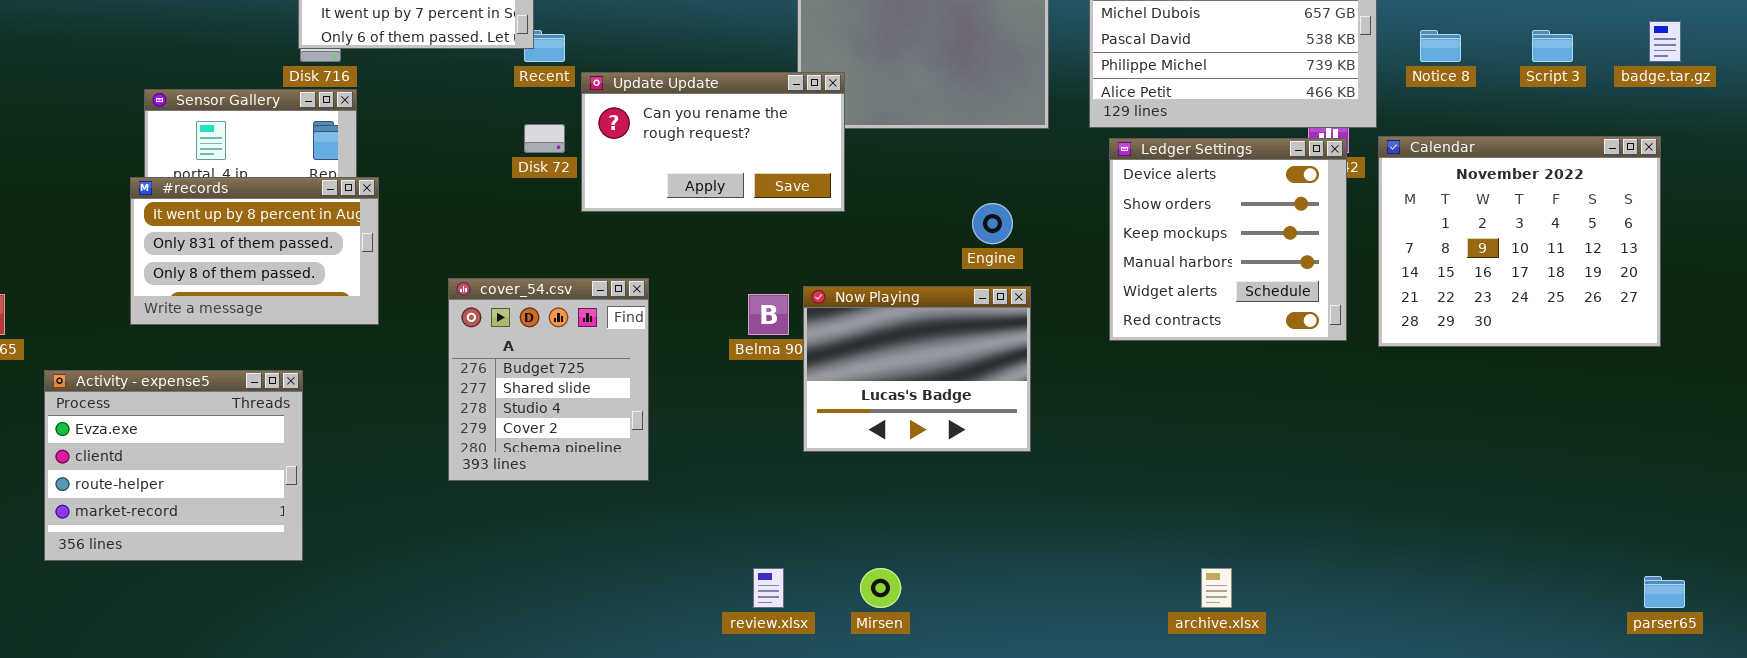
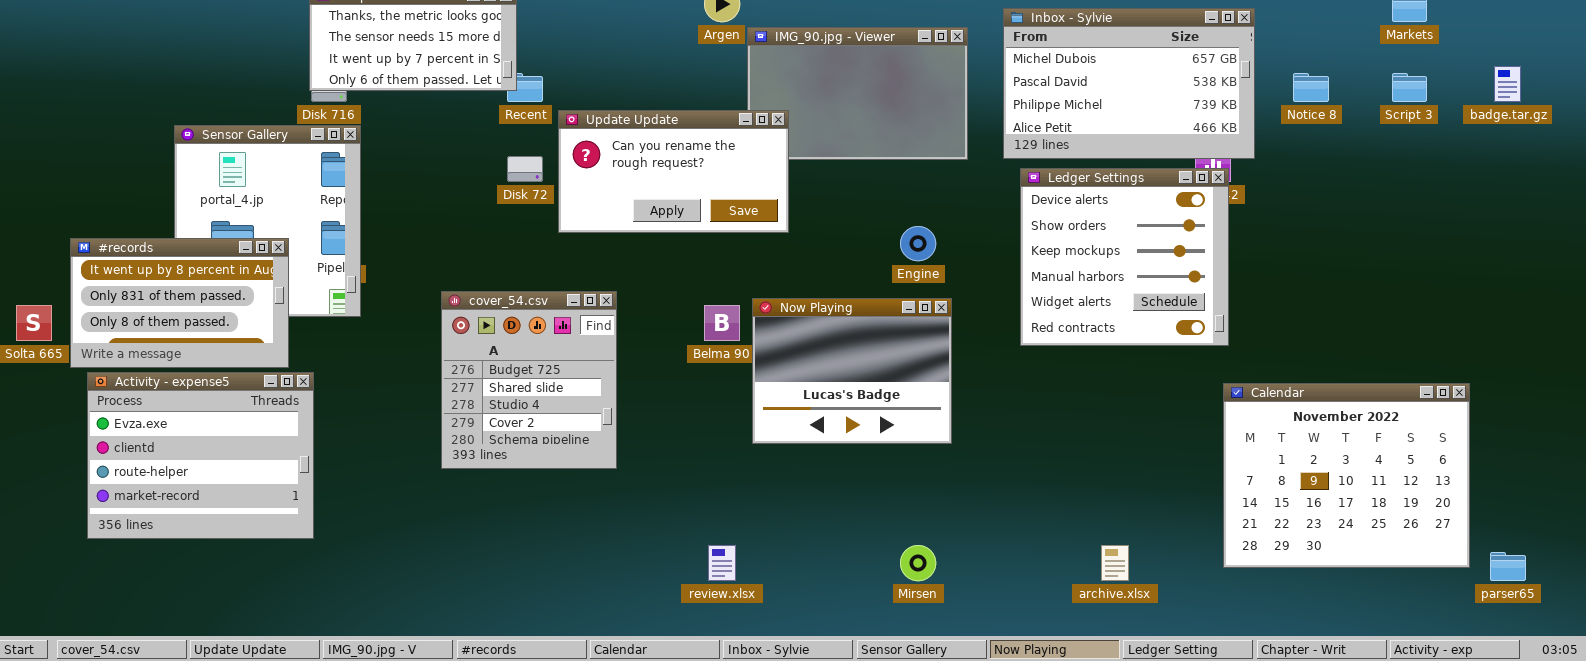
Calendar: [1378,136,1661,347] -> [1223,383,1470,568], moved
#records: [130,177,379,325] -> [70,238,289,368], moved
Mirsen: [860,568,901,608] -> [900,545,936,581], moved

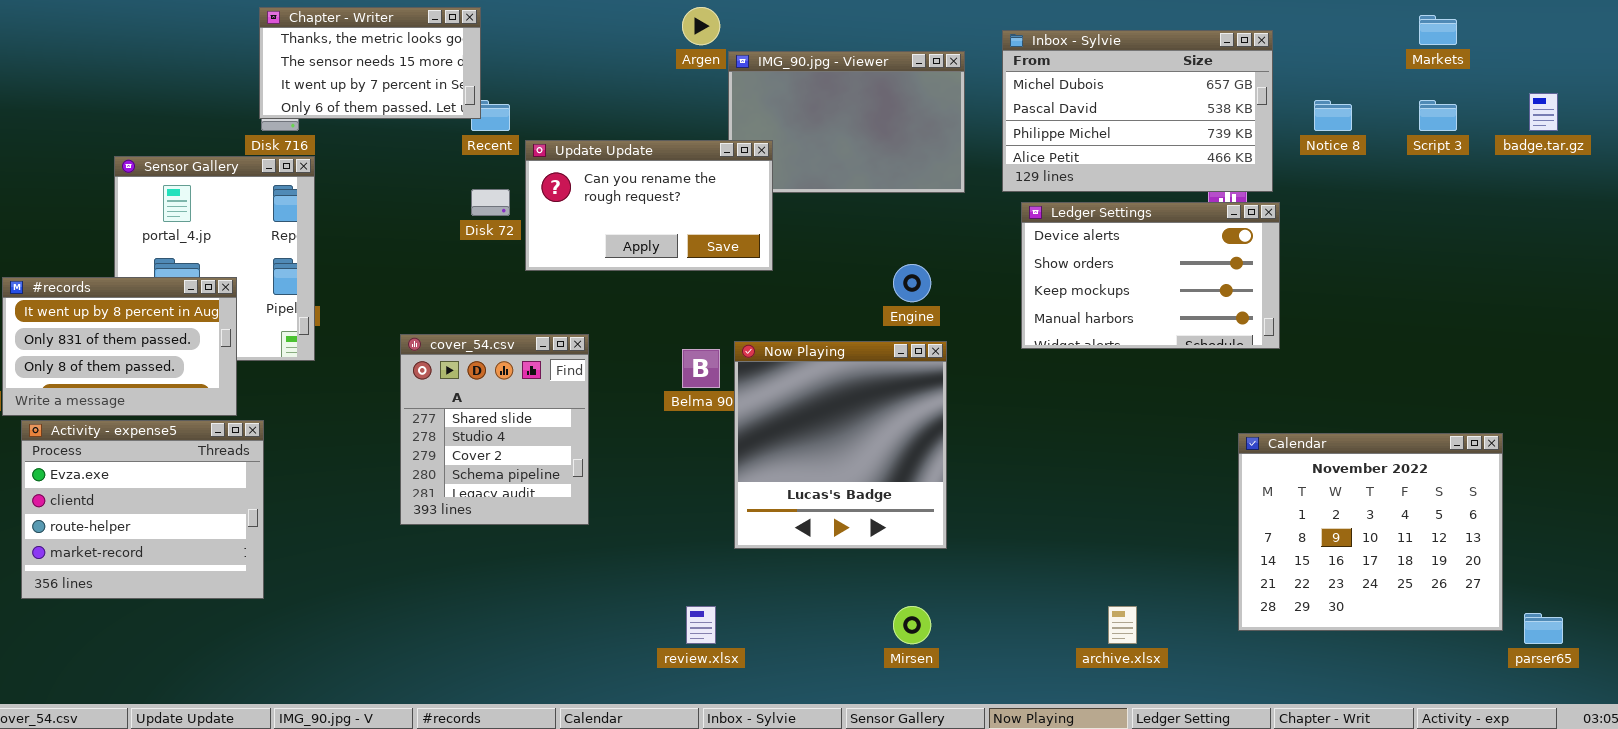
Ledger Settings: [1020,168,1229,346] -> [1021,202,1280,349], resized
cover_54.csv: [441,291,617,469] -> [400,334,589,525], scrolled down 1 row
Now Playing: [752,298,952,444] -> [734,341,947,549], resized

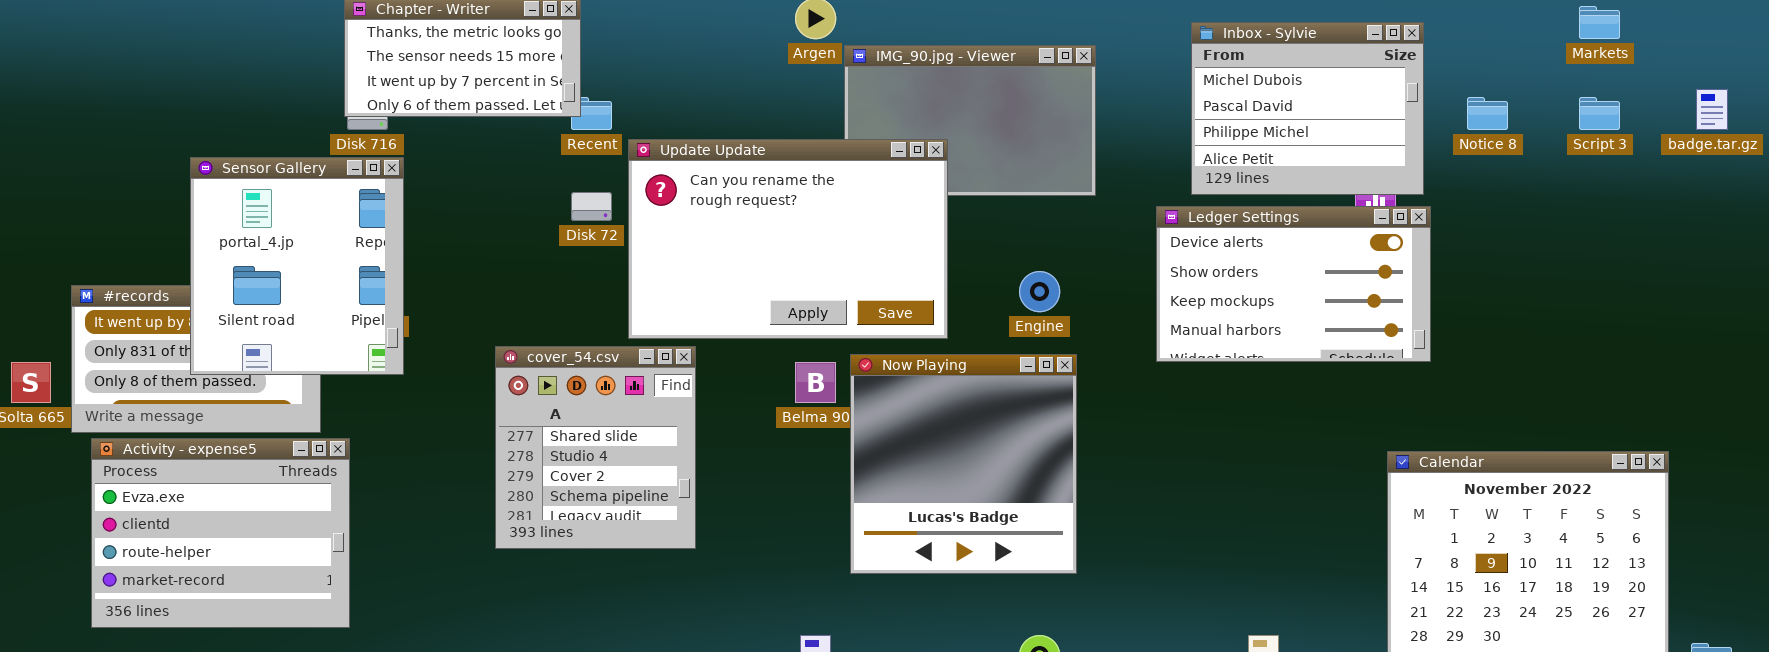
Inbox - Sylvie: [1002,30,1273,192] -> [1191,22,1424,195], resized
Update Update: [525,140,773,271] -> [628,139,948,339], resized
Sensor Gallery: [114,156,315,361] -> [190,157,404,375], raised

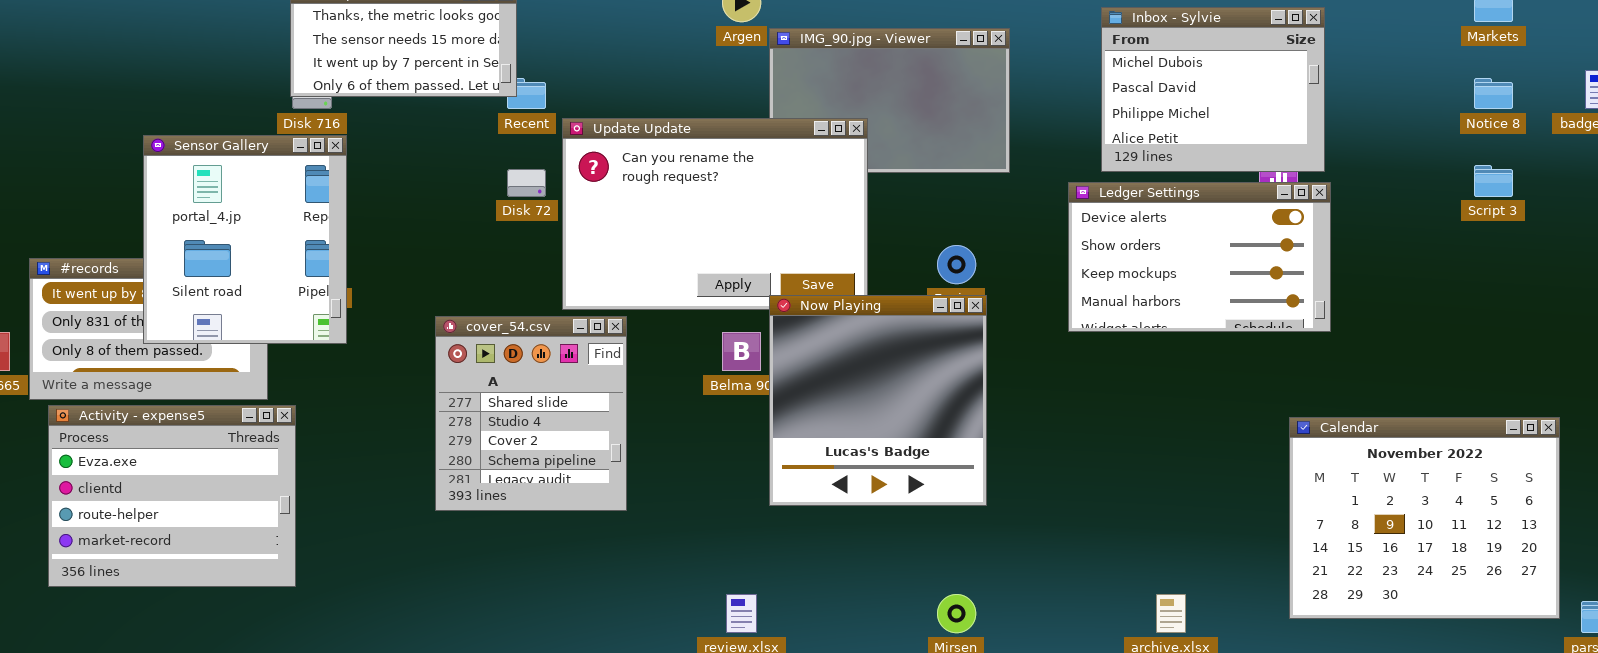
Notice 8: [1467,97,1508,130] -> [1474,78,1513,109], moved
Script 3: [1579,97,1620,130] -> [1474,165,1513,197], moved
Now Playing: [850,354,1077,574] -> [769,295,987,506], moved

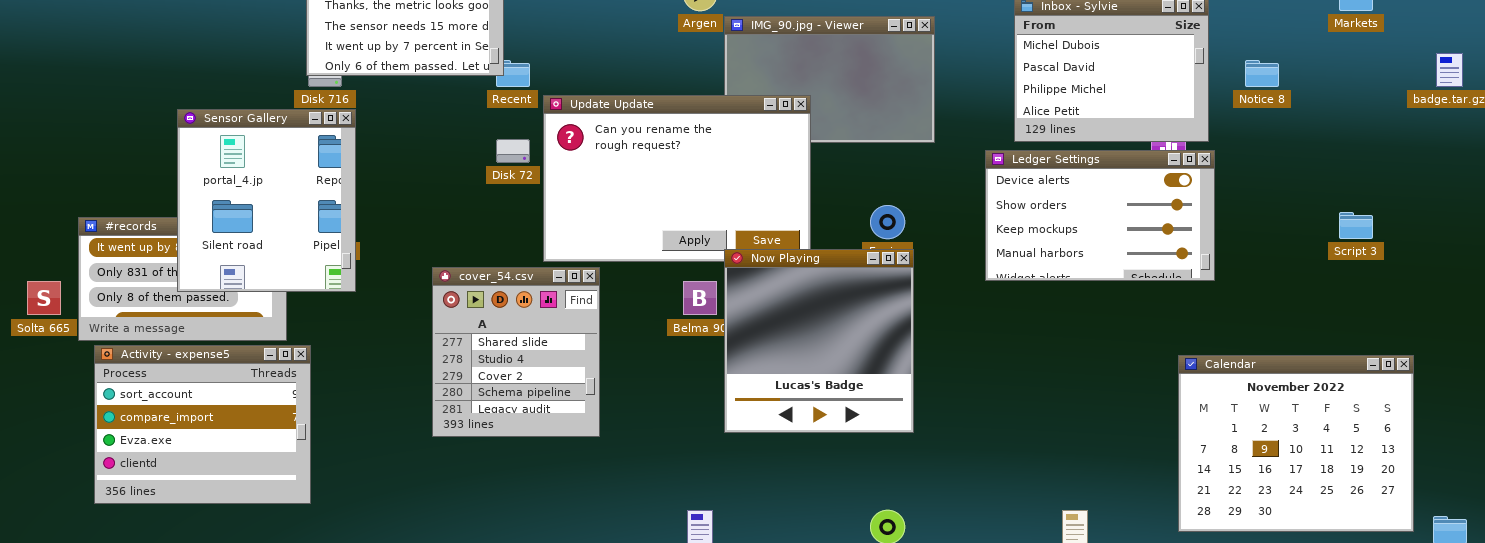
Notice 8: [1474,78,1513,109] -> [1245,60,1279,87], moved
Script 3: [1474,165,1513,197] -> [1339,212,1373,239], moved
Activity - expense5: [48,405,296,587] -> [94,345,311,504], scrolled up 2 rows

